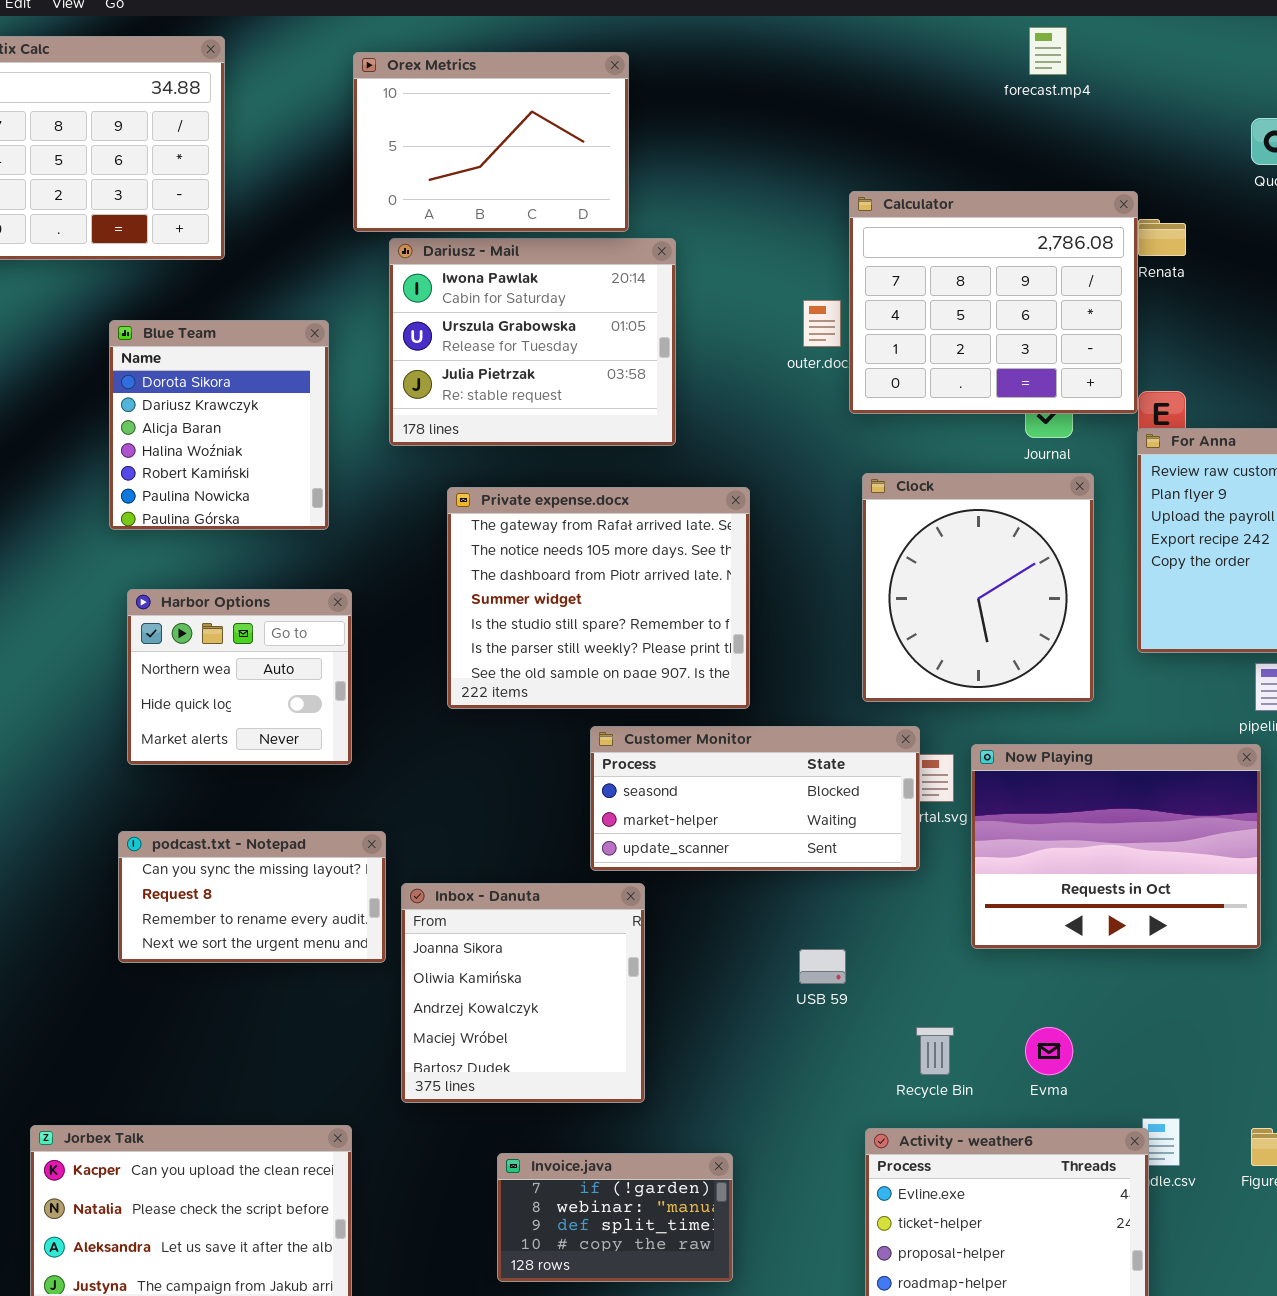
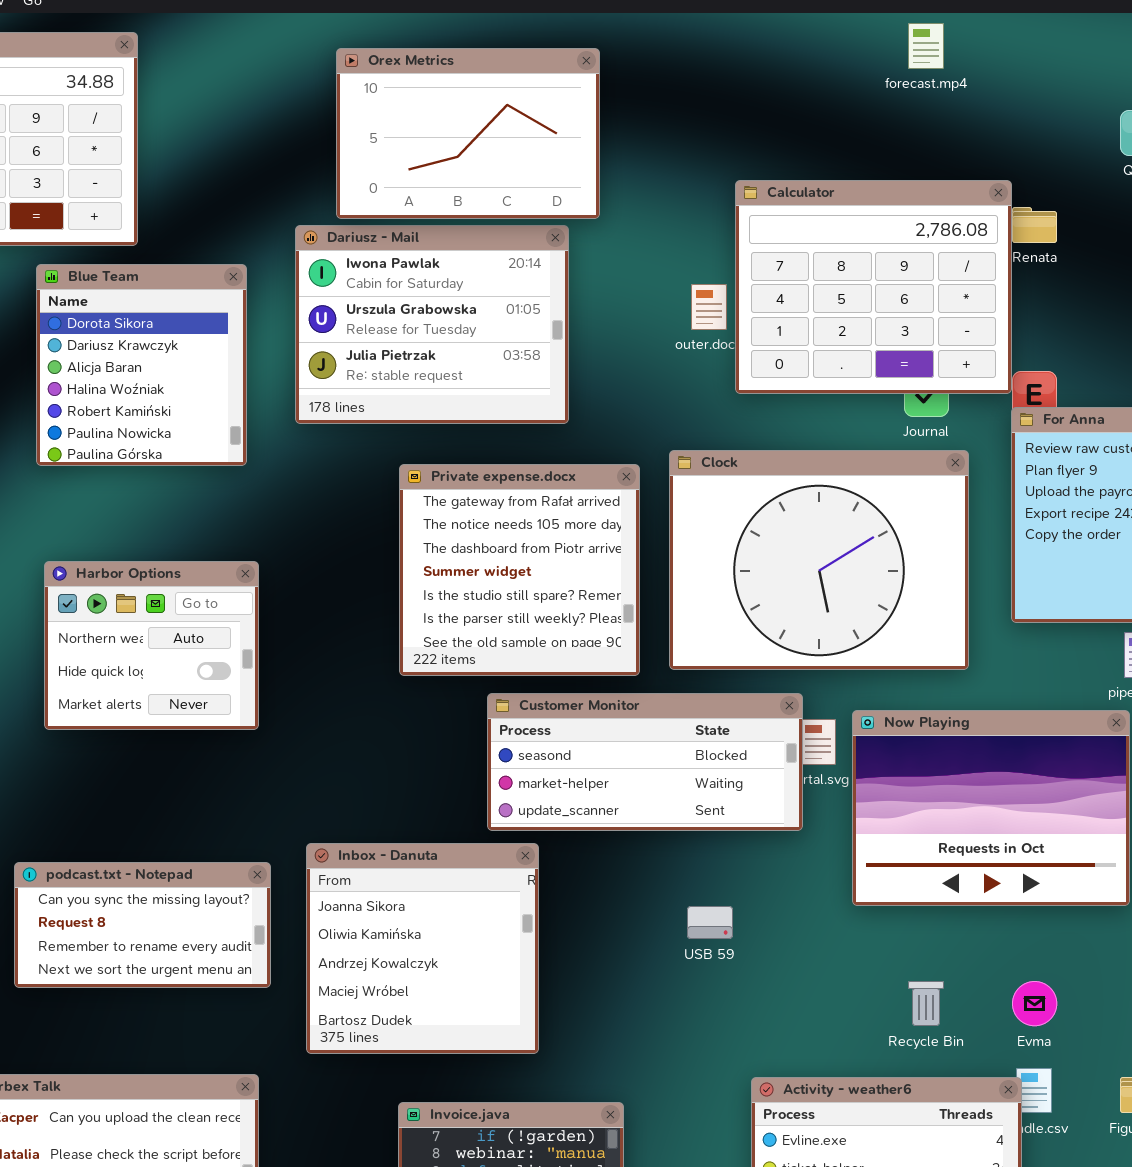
Orex Metrics: [353,52,629,232] -> [336,48,600,219], moved
Blue Team: [109,320,329,530] -> [36,264,247,466], moved
Clock: [862,473,1094,702] -> [669,450,969,670], resized
Private expense.docx: [447,487,750,709] -> [399,464,640,676], resized
podcast.txt - Notepad: [118,831,386,963] -> [14,862,271,988], moved
Recycle Bin: [916,1027,954,1075] -> [908,981,944,1026], moved
Evma: [1025,1027,1073,1075] -> [1012,981,1057,1026], moved

